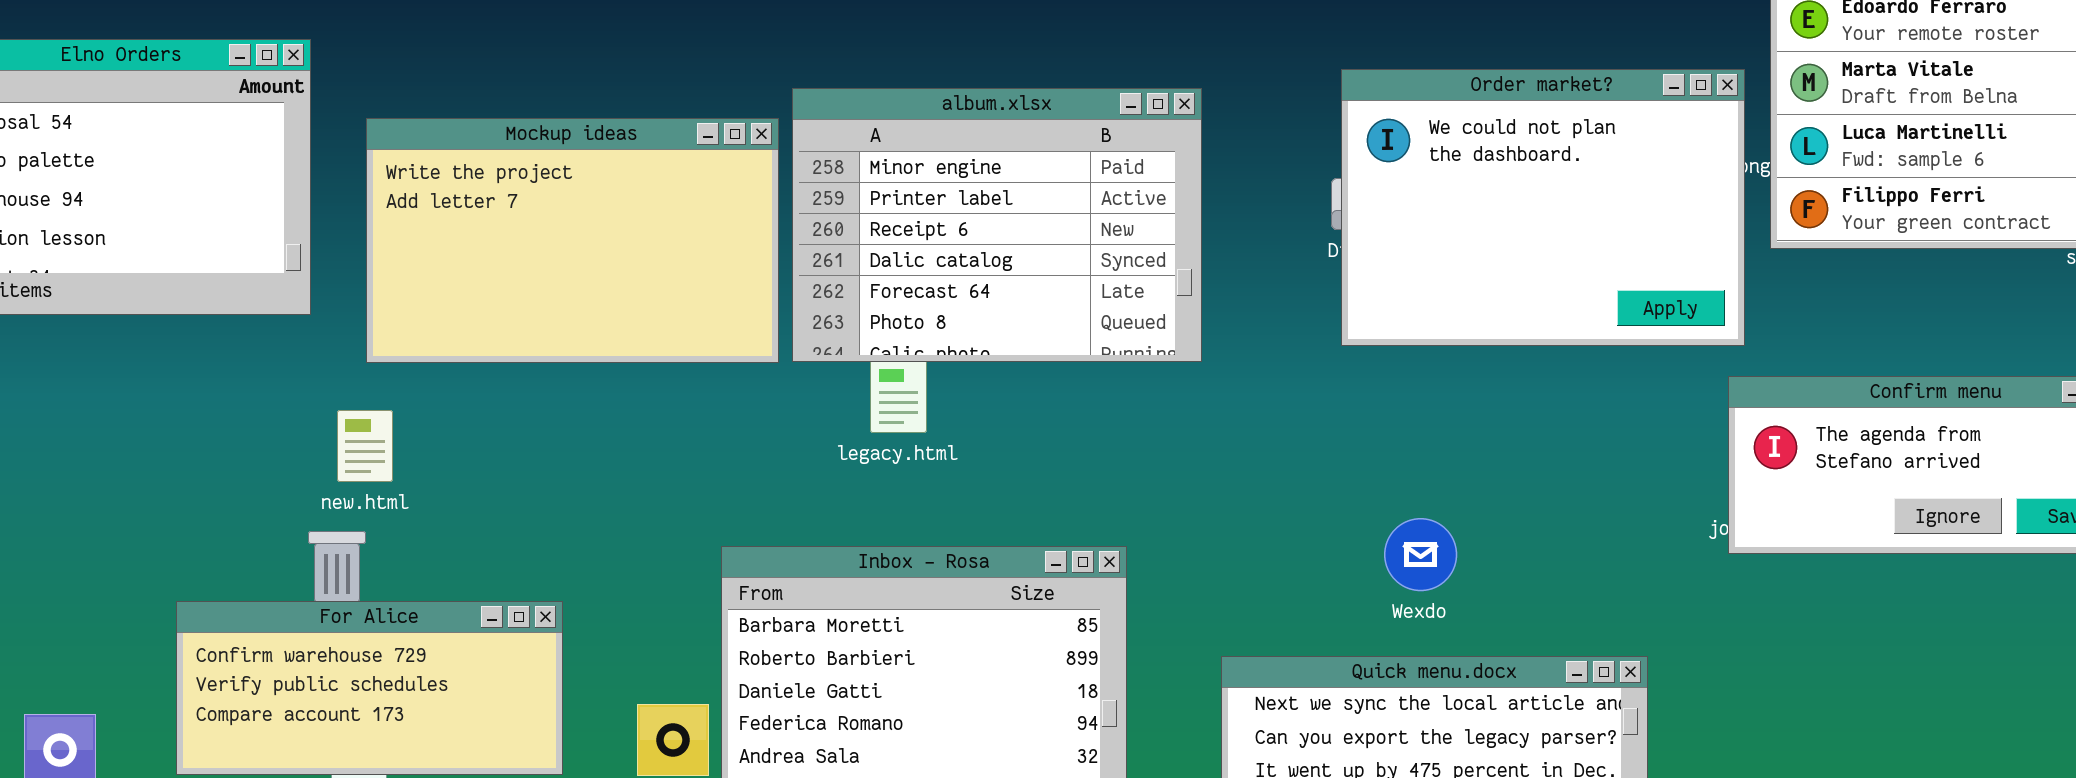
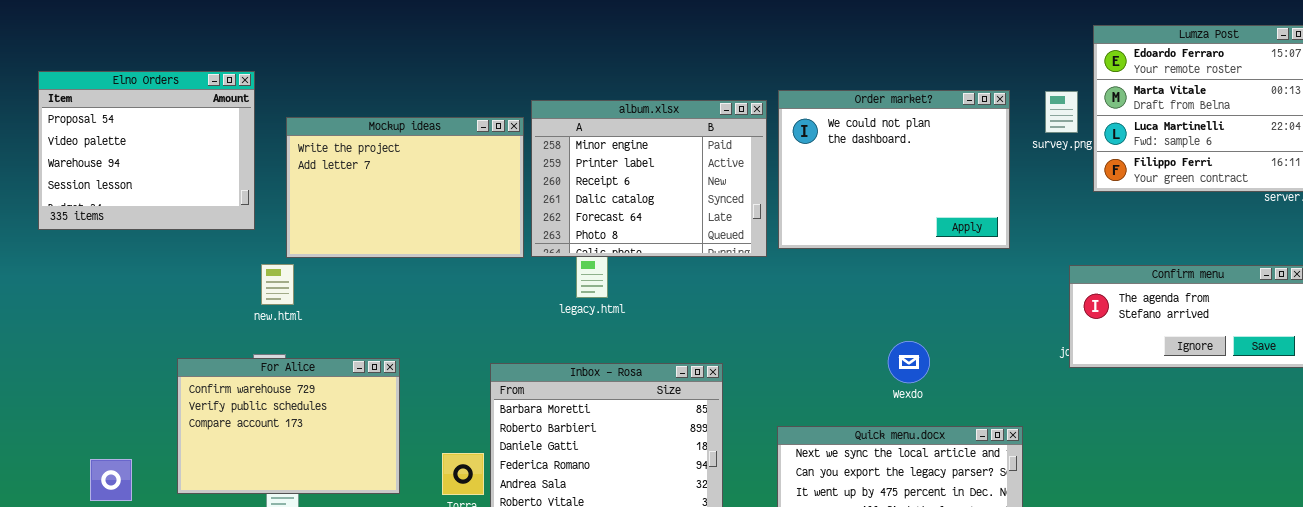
Order market?: [1341,69,1745,346] -> [778,90,1010,249], moved
new.html: [337,410,393,482] -> [261,264,294,305], moved
Wexdo: [1384,518,1457,591] -> [888,341,930,383], moved
For Alice: [176,601,563,775] -> [177,358,400,494], resized

